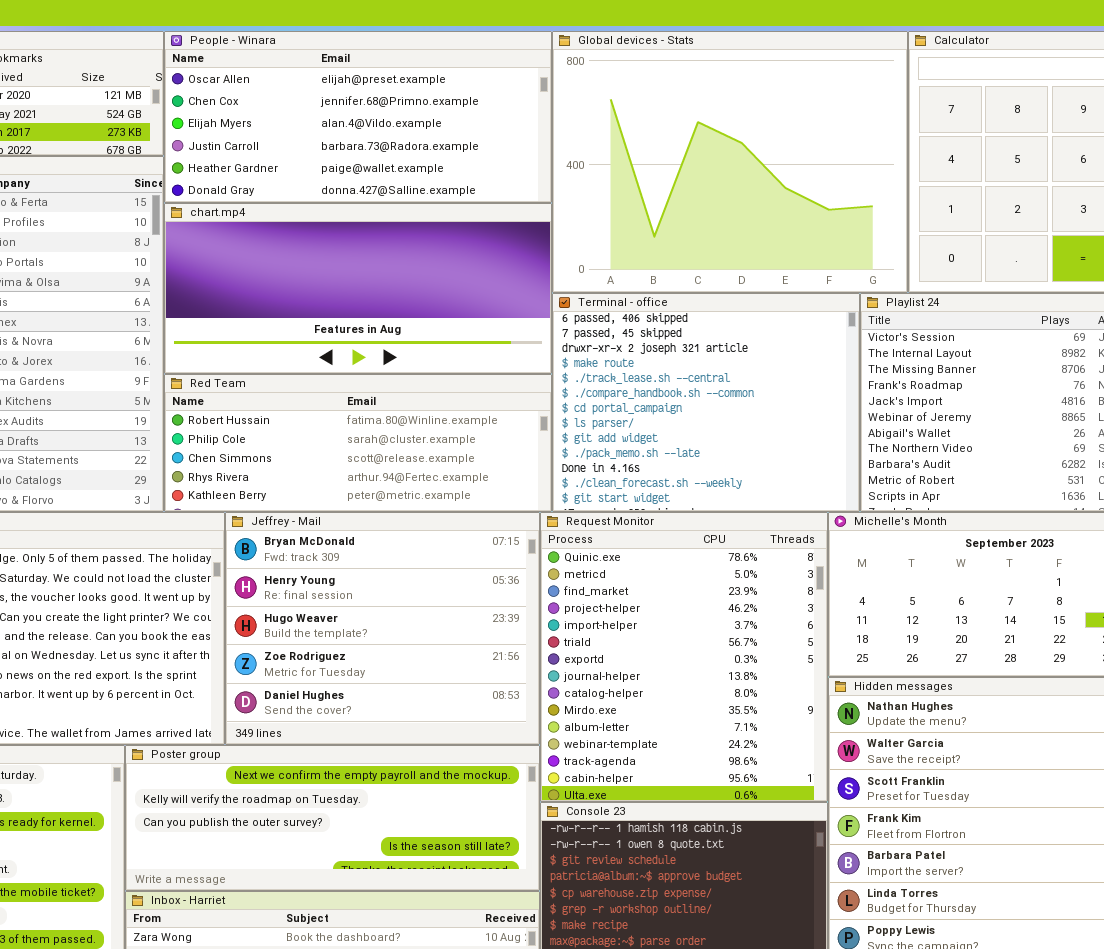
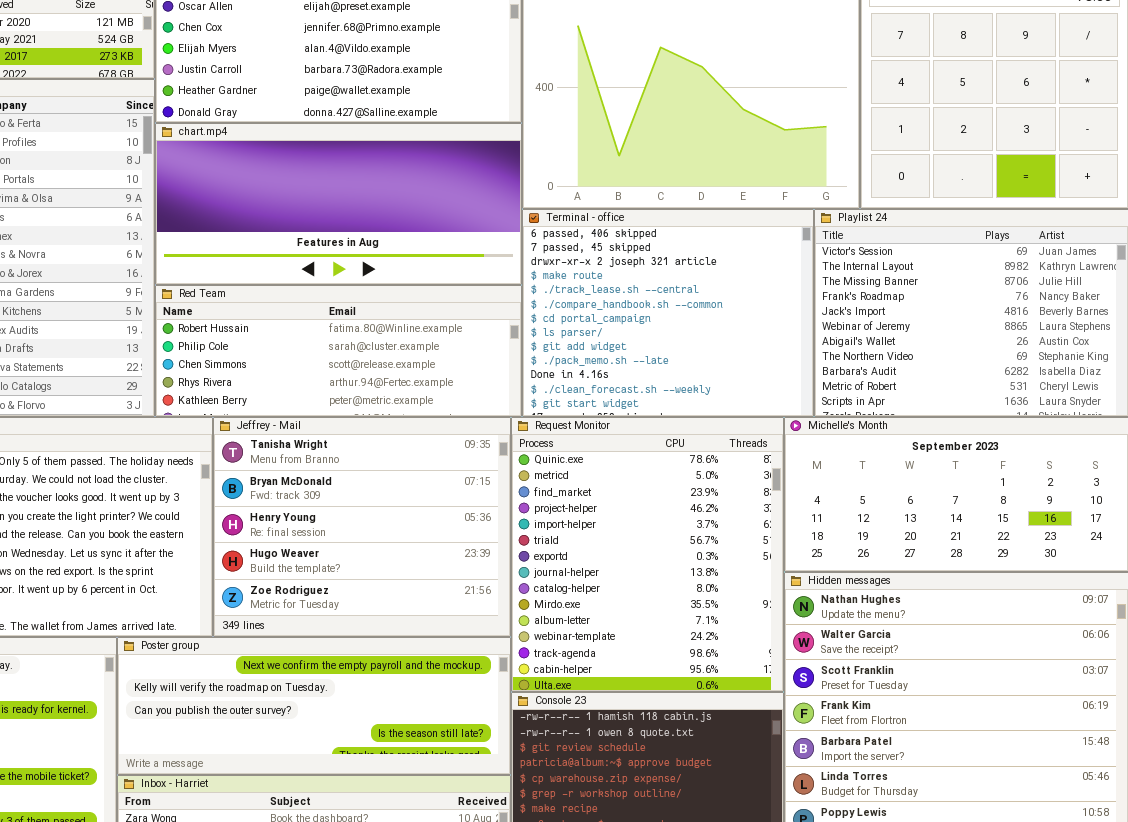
Jeffrey - Mail: [225,512,540,745] -> [213,417,511,637], scrolled up 1 row

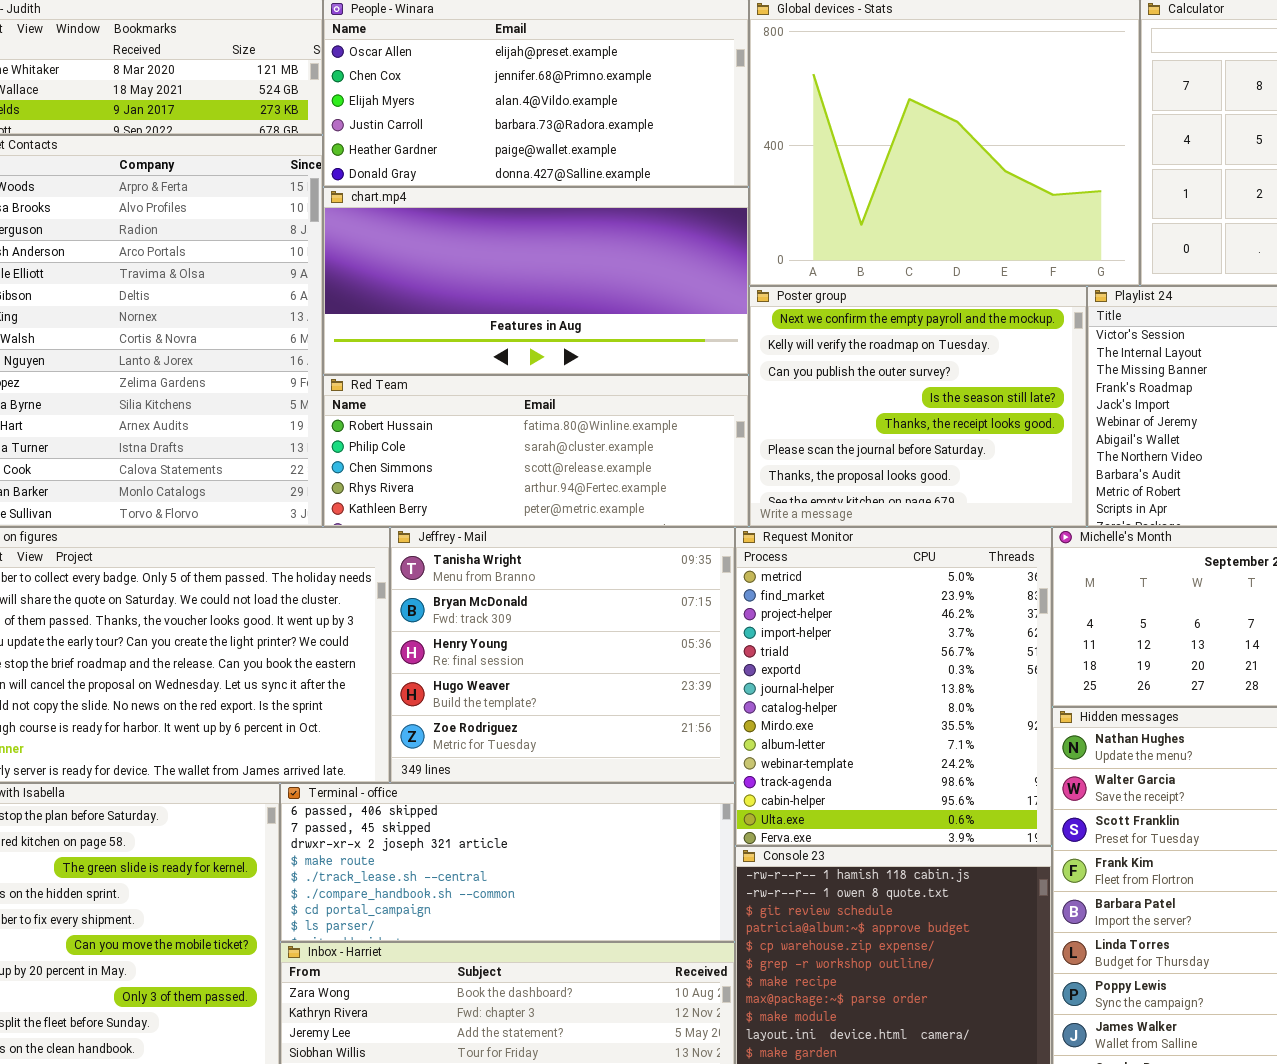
Terminal - office: [522,209,814,417] -> [280,783,735,942], moved, resized
Request Monitor: [511,417,784,692] -> [735,527,1052,846], scrolled down 1 row
Poster group: [117,637,511,775] -> [749,286,1087,527], moved, resized

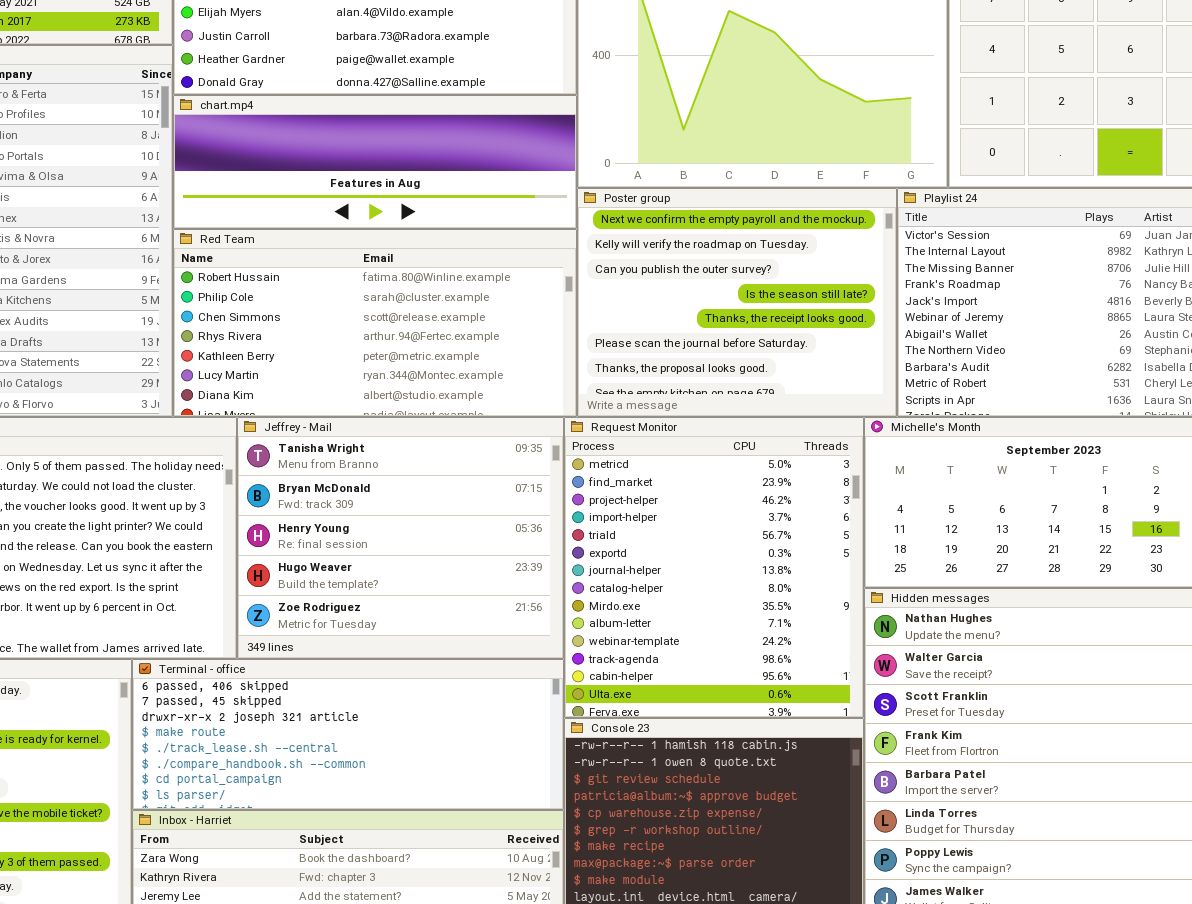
chart.mp4: [323,187,749,375] -> [173,95,577,229], resized
Red Team: [323,375,749,527] -> [173,229,577,417], resized

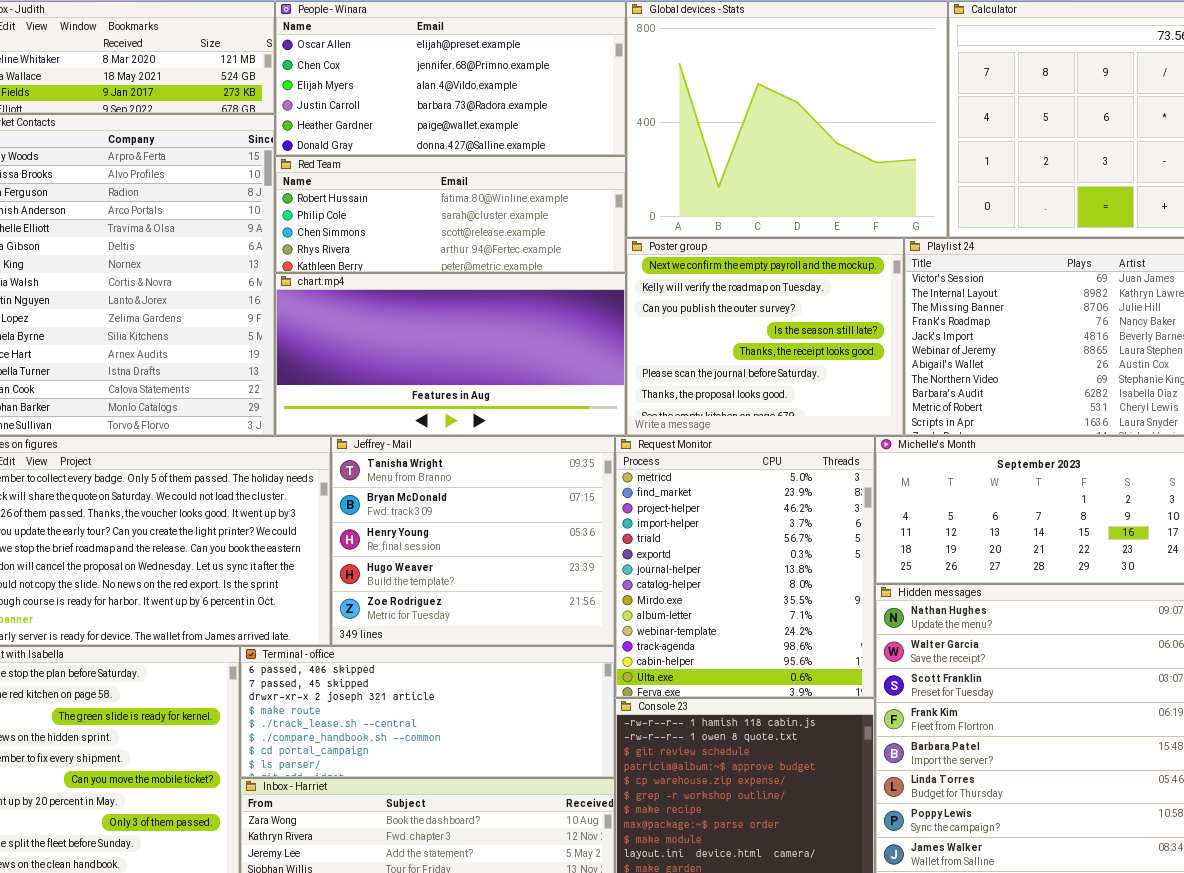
chart.mp4: [173,95,577,229] -> [275,273,626,436], moved, resized
Red Team: [173,229,577,417] -> [275,156,626,273], moved, resized

